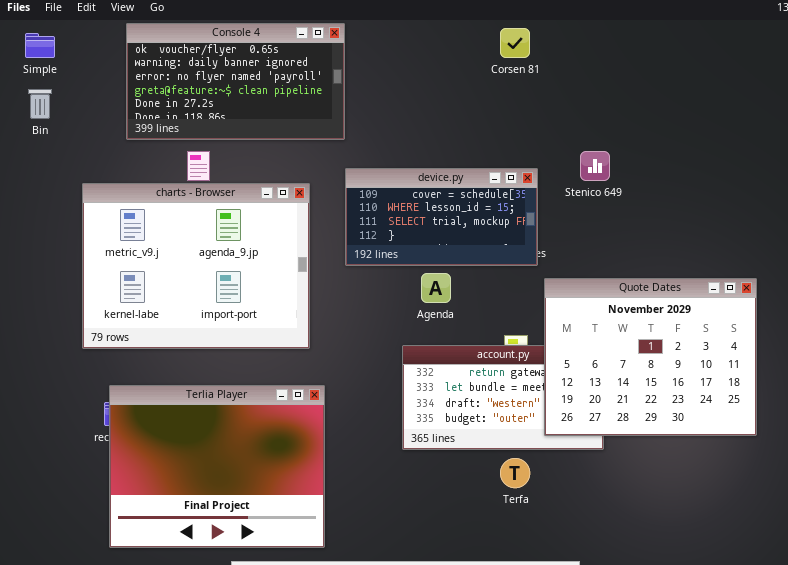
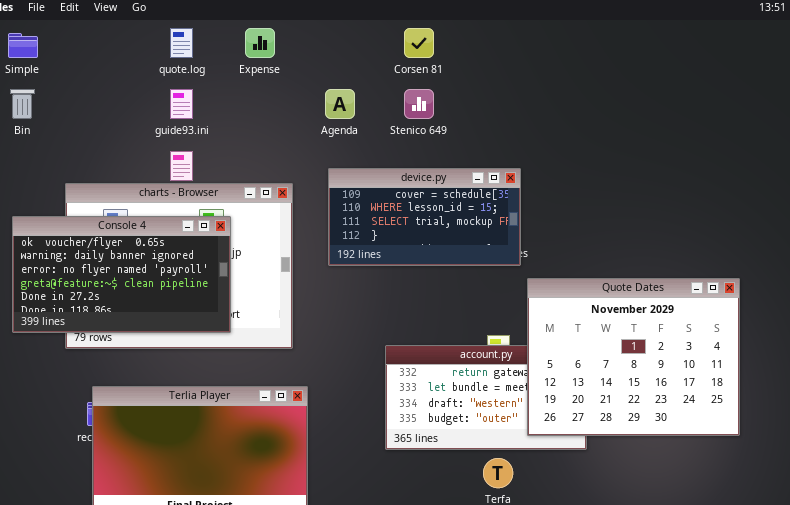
Console 4: [126,23,345,140] -> [12,216,231,333], moved
Corsen 81: [500,28,530,58] -> [404,28,434,58], moved
Stenico 649: [580,151,610,181] -> [404,89,434,119], moved
Agenda: [421,273,451,303] -> [325,89,355,119], moved

